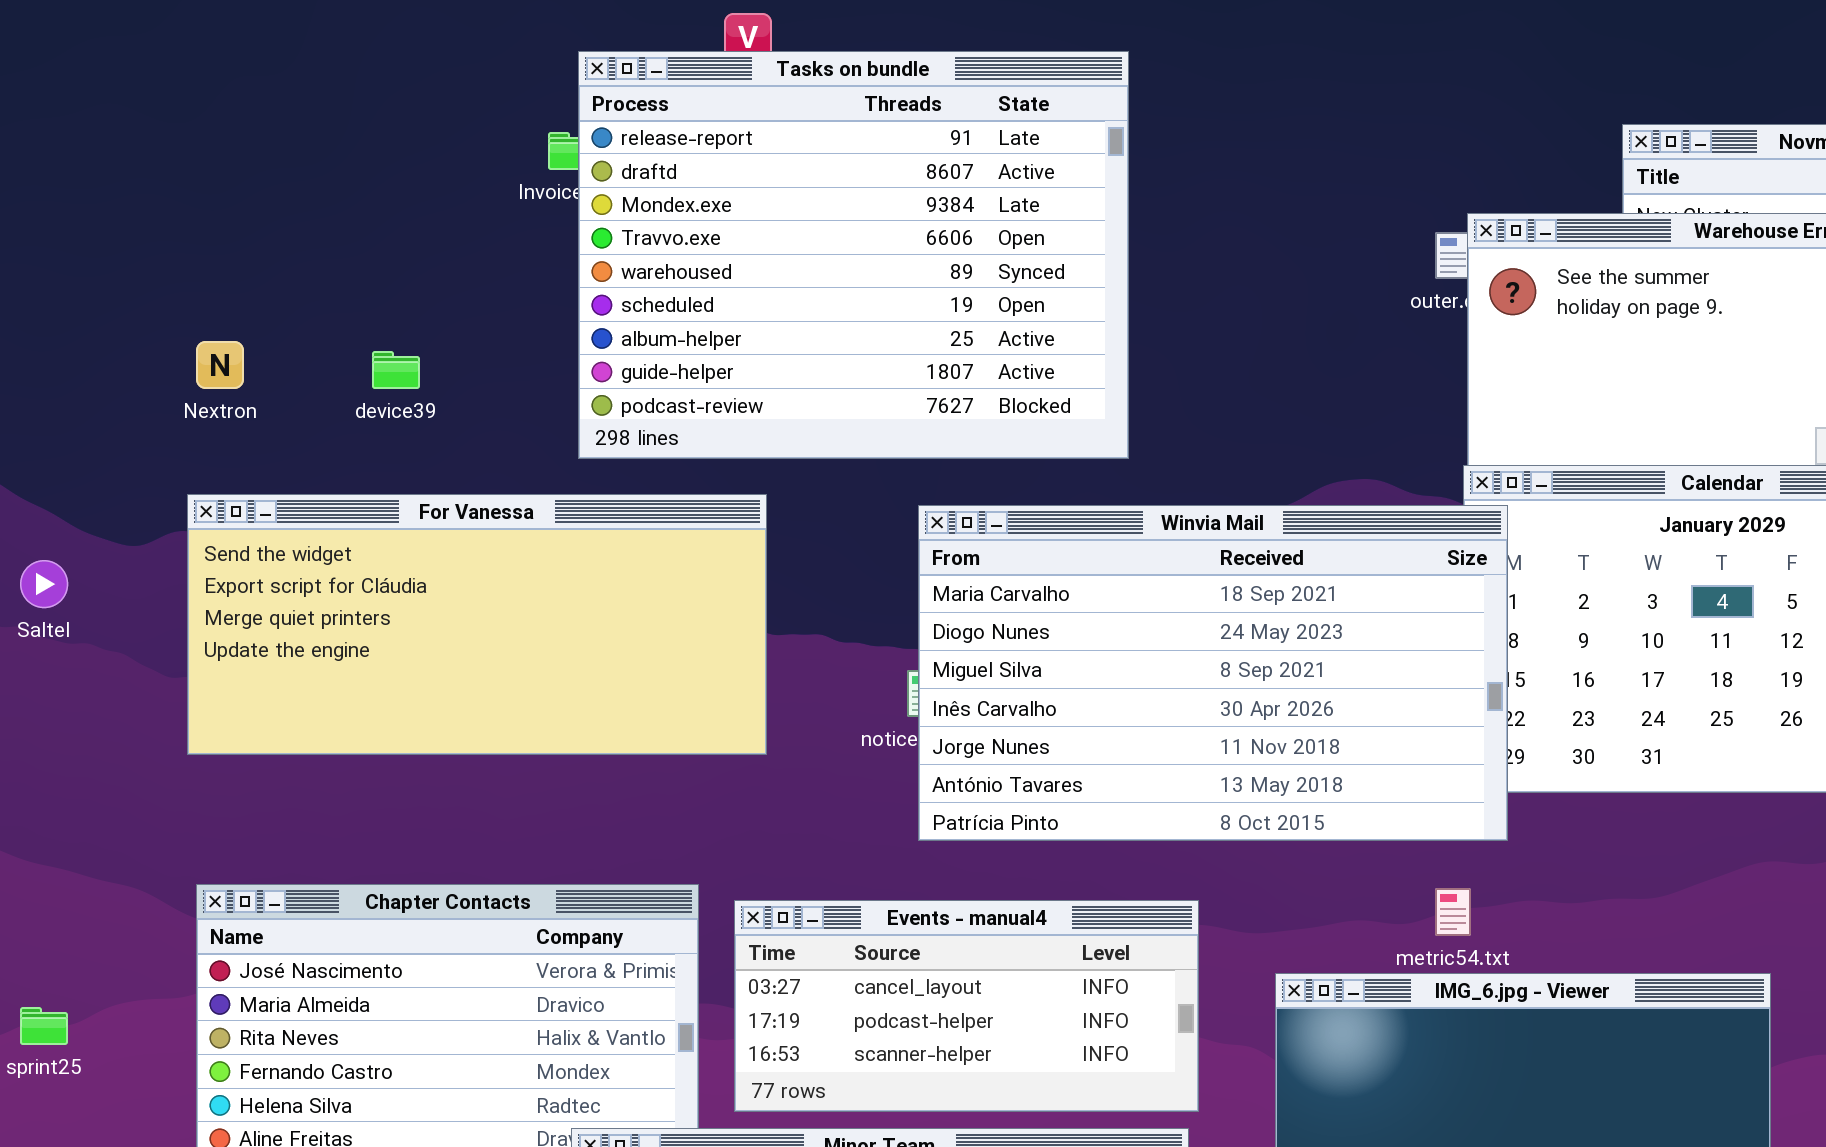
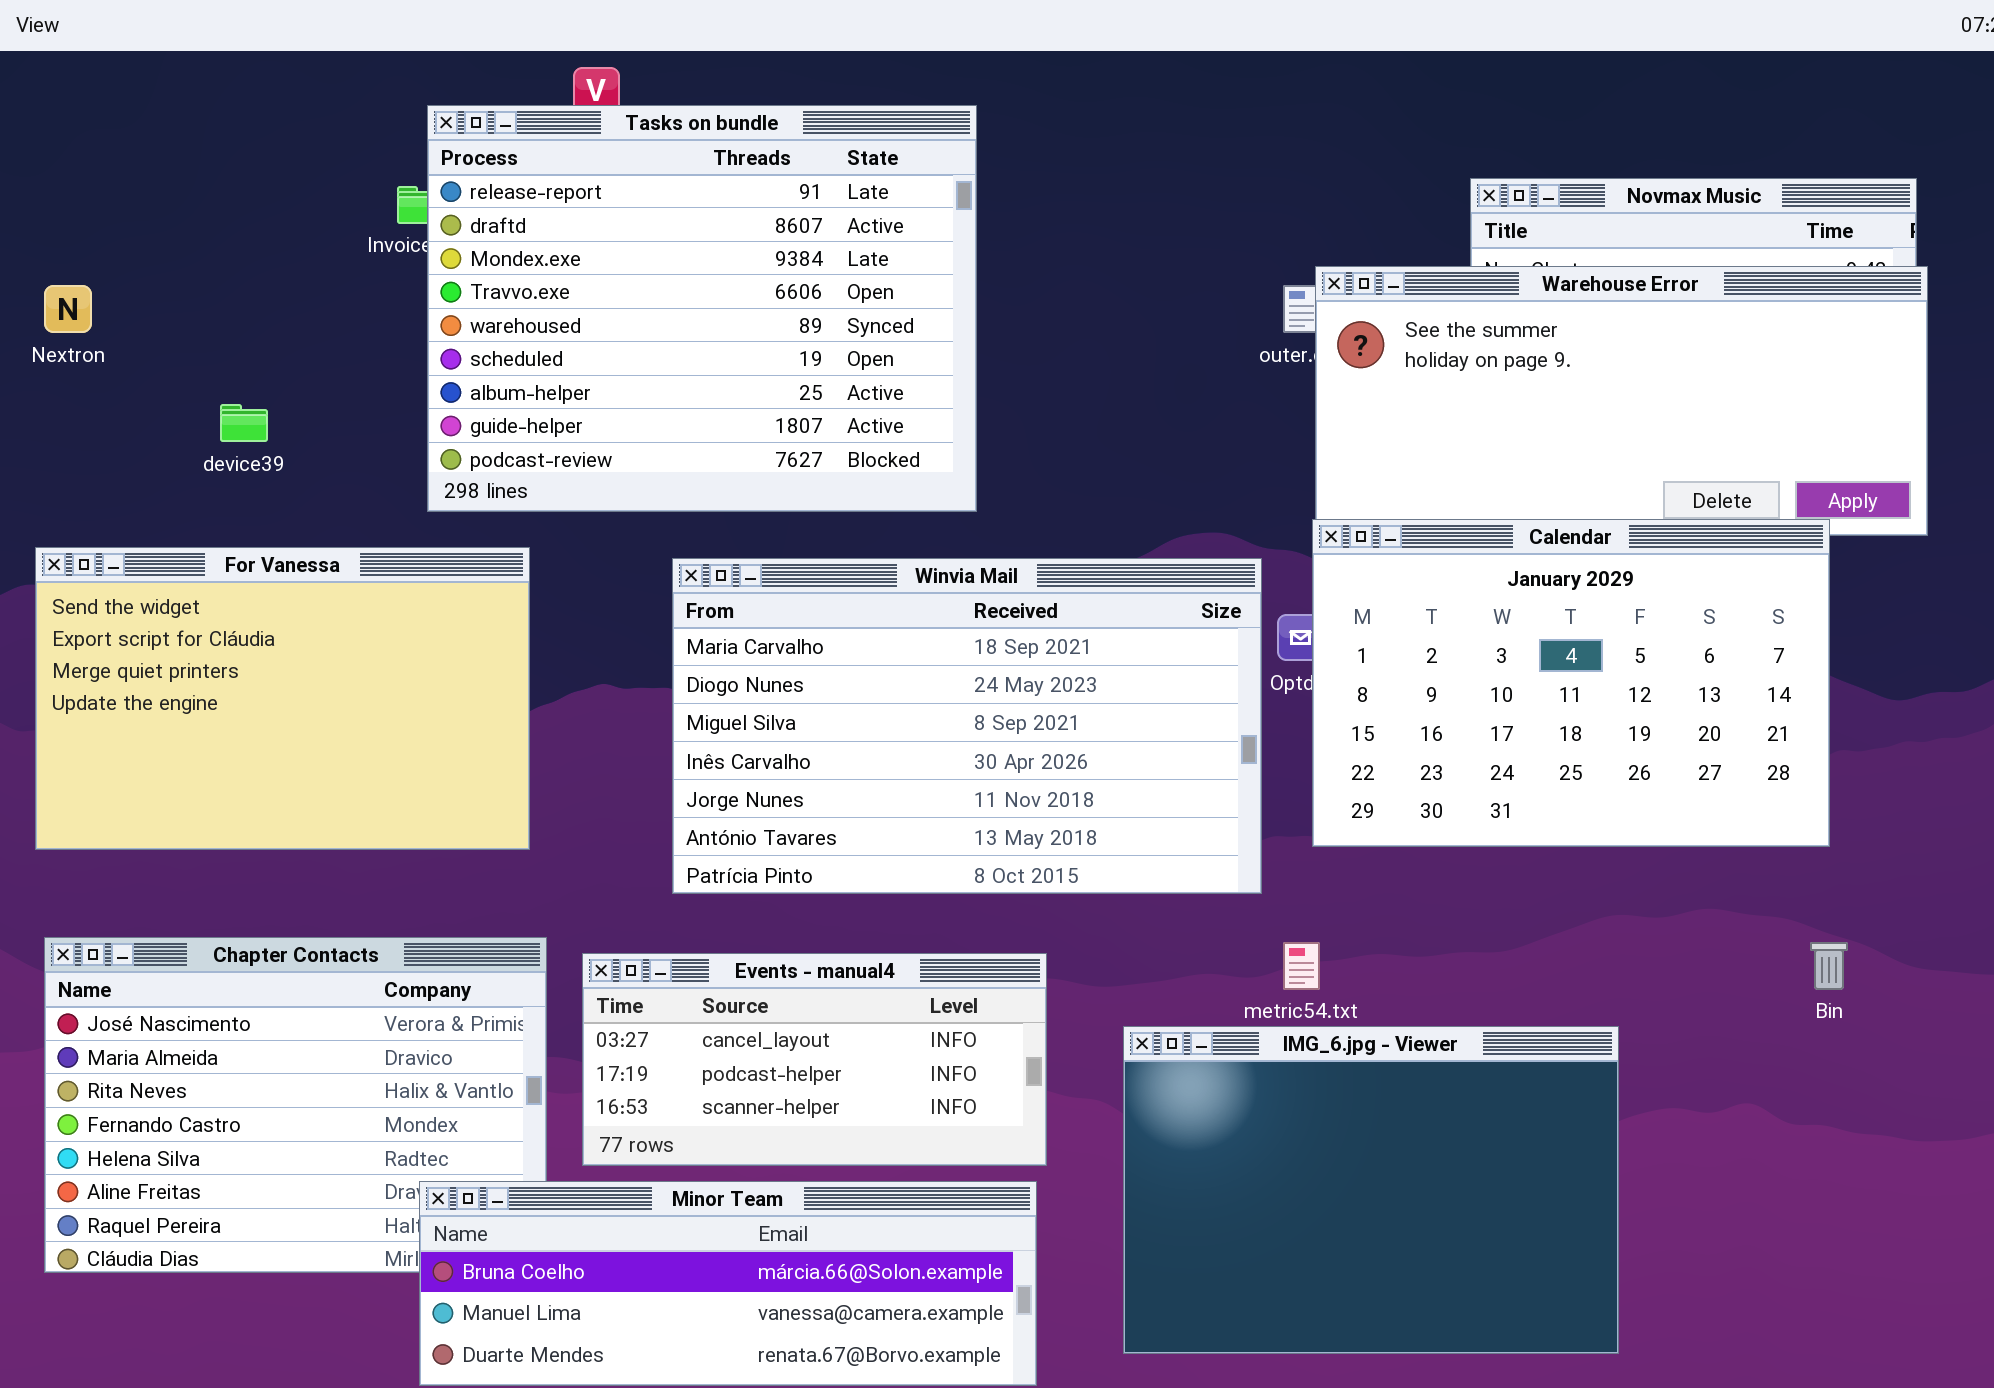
Nextron: [196,341,244,389] -> [44,285,92,333], moved
For Vanessa: [187,494,767,755] -> [35,547,530,850], resized
Winvia Mail: [918,505,1508,841] -> [672,558,1262,894], moved

